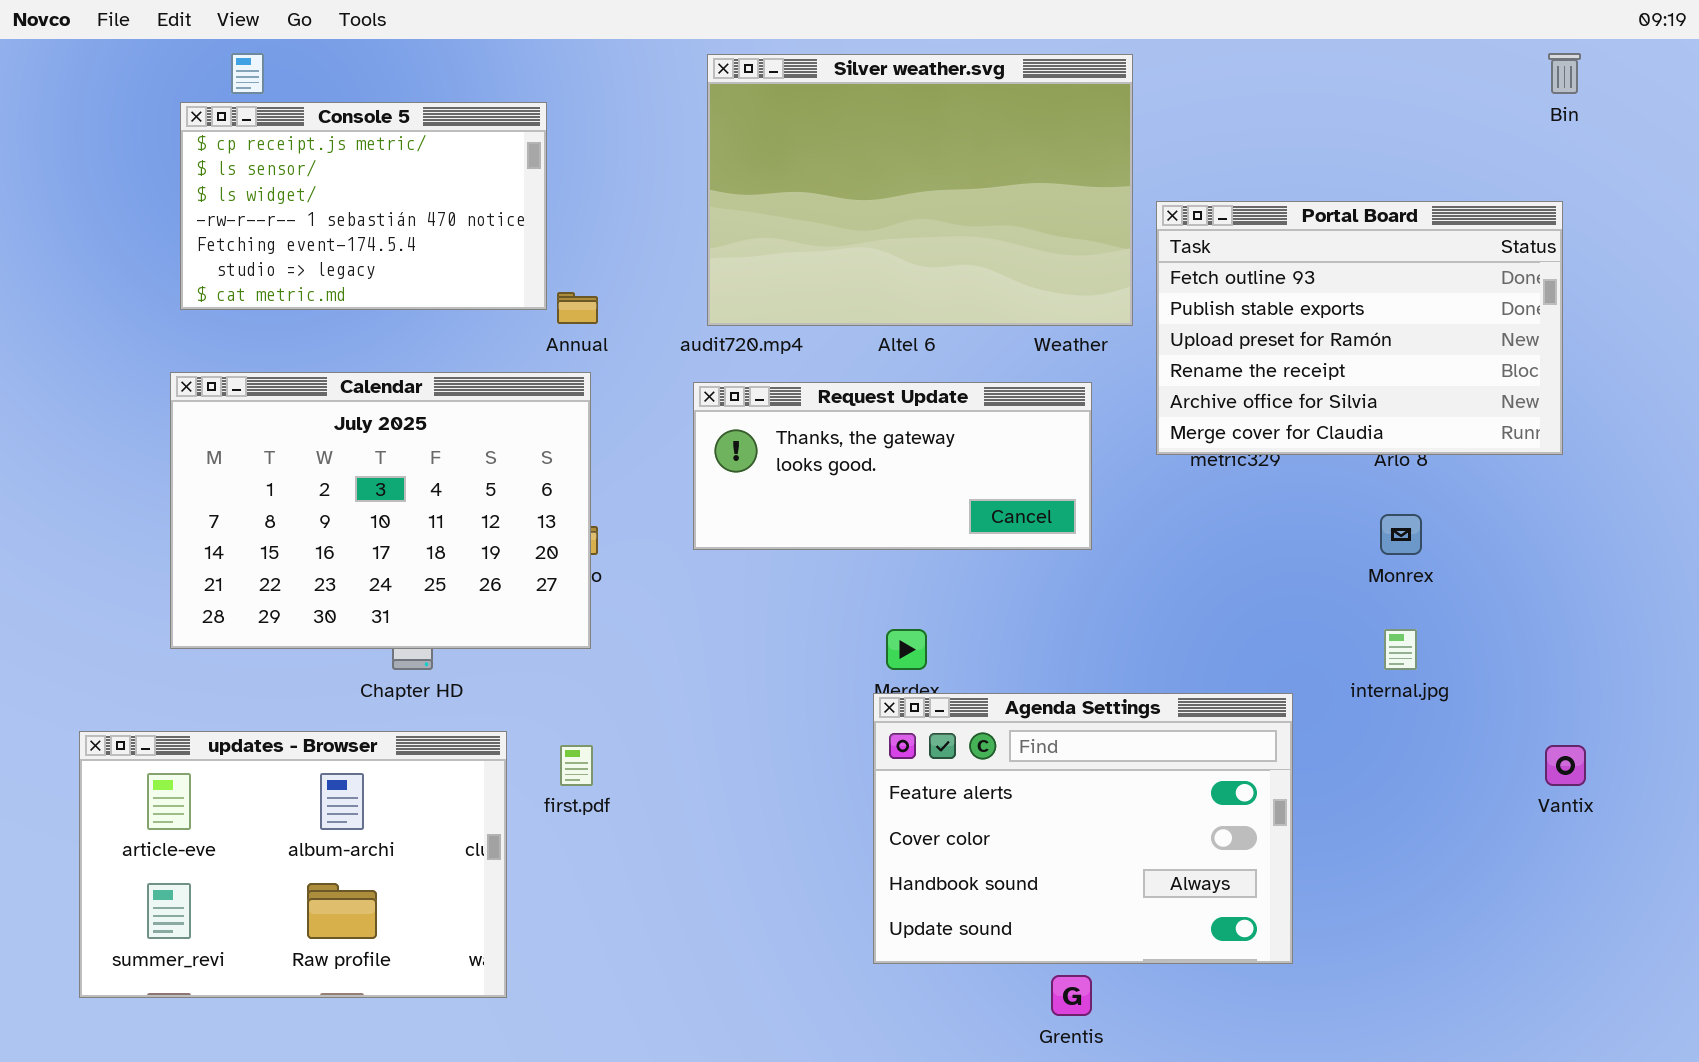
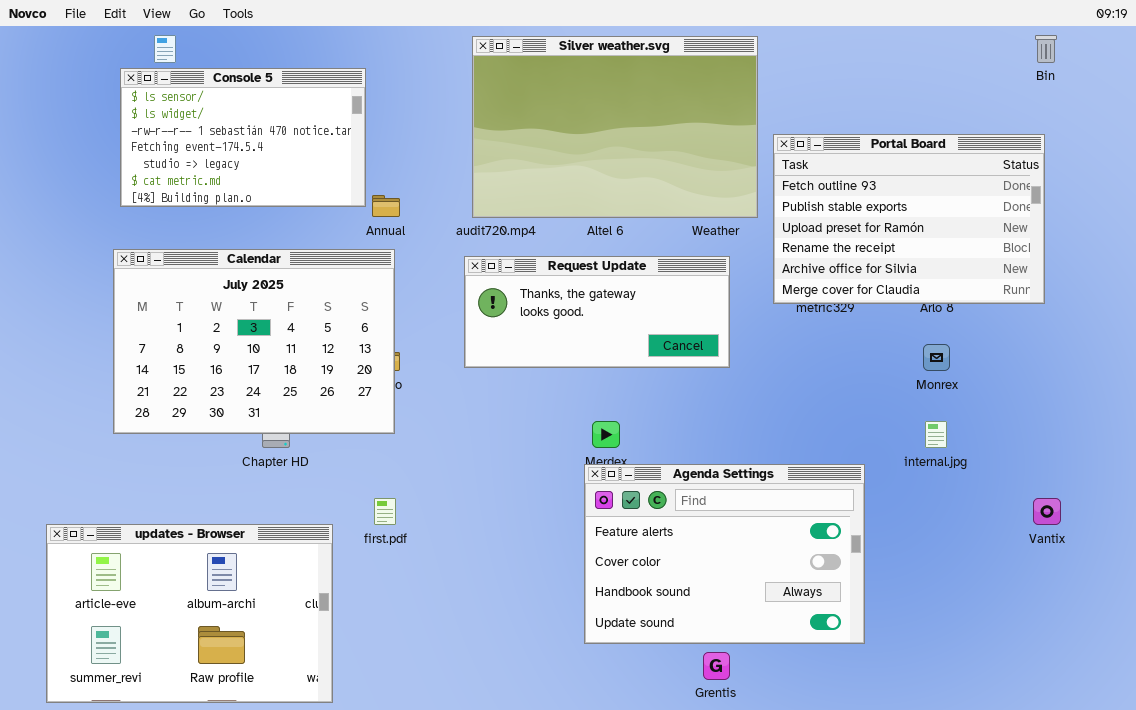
Console 5: [180,102,547,310] -> [120,68,366,207], scrolled down 1 row
updates - Browser: [79,731,507,998] -> [46,524,333,703], moved

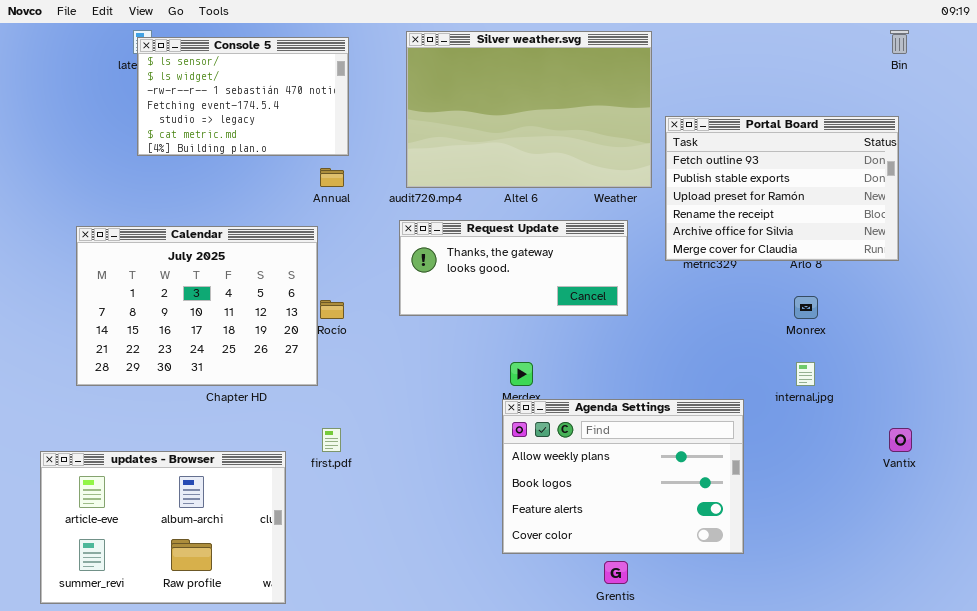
Console 5: [120,68,366,207] -> [137,37,349,156], moved
Calendar: [113,249,395,434] -> [76,226,318,386], moved
Agenda Settings: [584,464,865,644] -> [502,399,744,554], scrolled up 2 rows

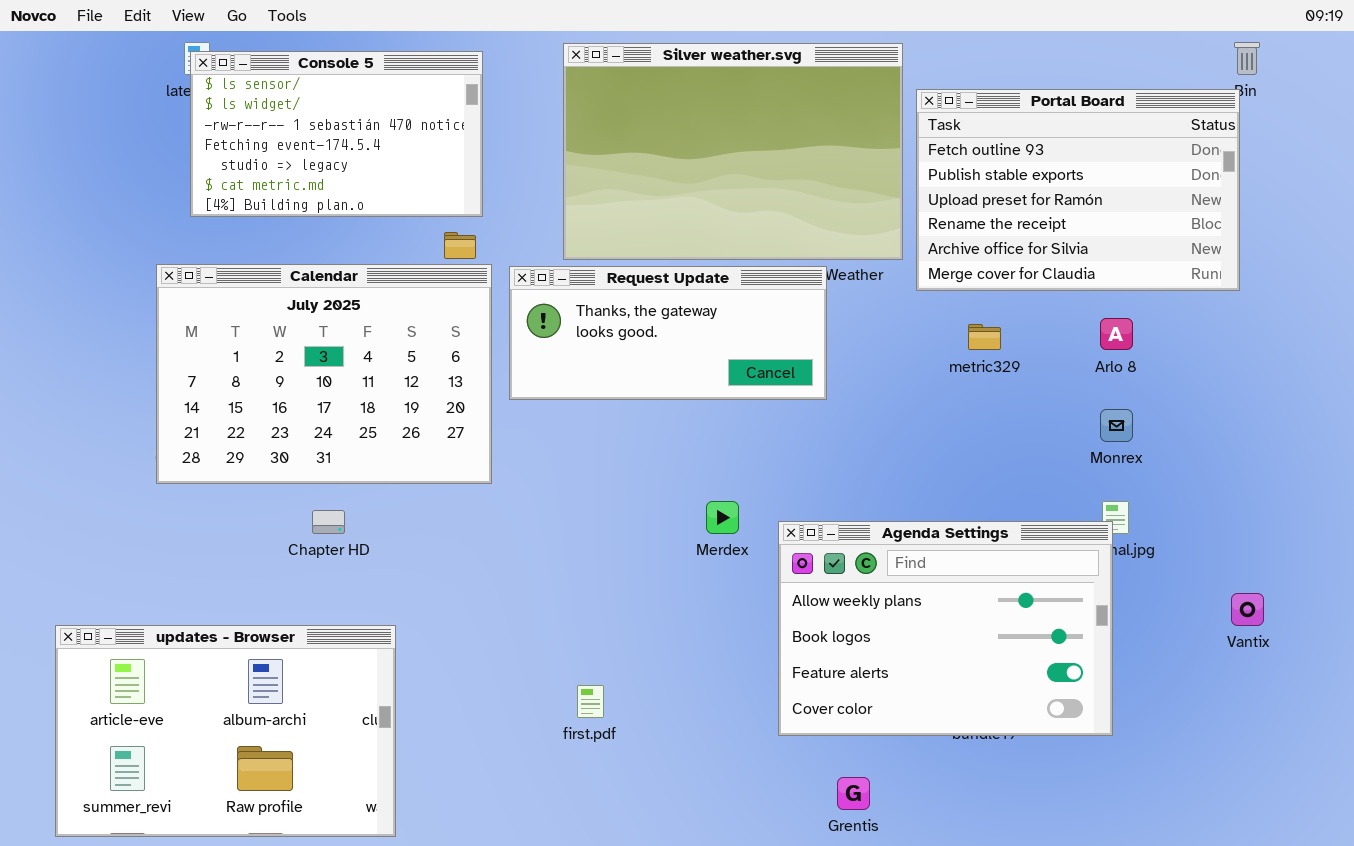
Portal Board: [665,116,899,261] -> [916,89,1240,291], moved
Request Update: [399,220,628,316] -> [509,266,827,400], moved
Calendar: [76,226,318,386] -> [156,264,492,484], moved
Agenda Settings: [502,399,744,554] -> [778,521,1113,736], moved
first.pdf: [322,428,341,452] -> [577,685,604,718], moved

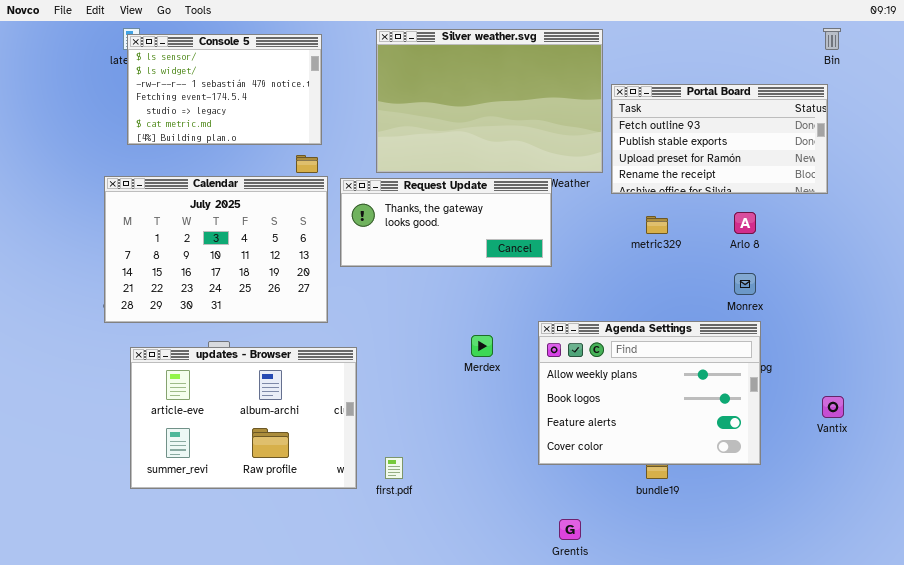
Portal Board: [916,89,1240,291] -> [611,84,828,194], resized
Agenda Settings: [778,521,1113,736] -> [538,321,761,465], moved
updates - Browser: [55,625,396,837] -> [130,347,357,489], moved

